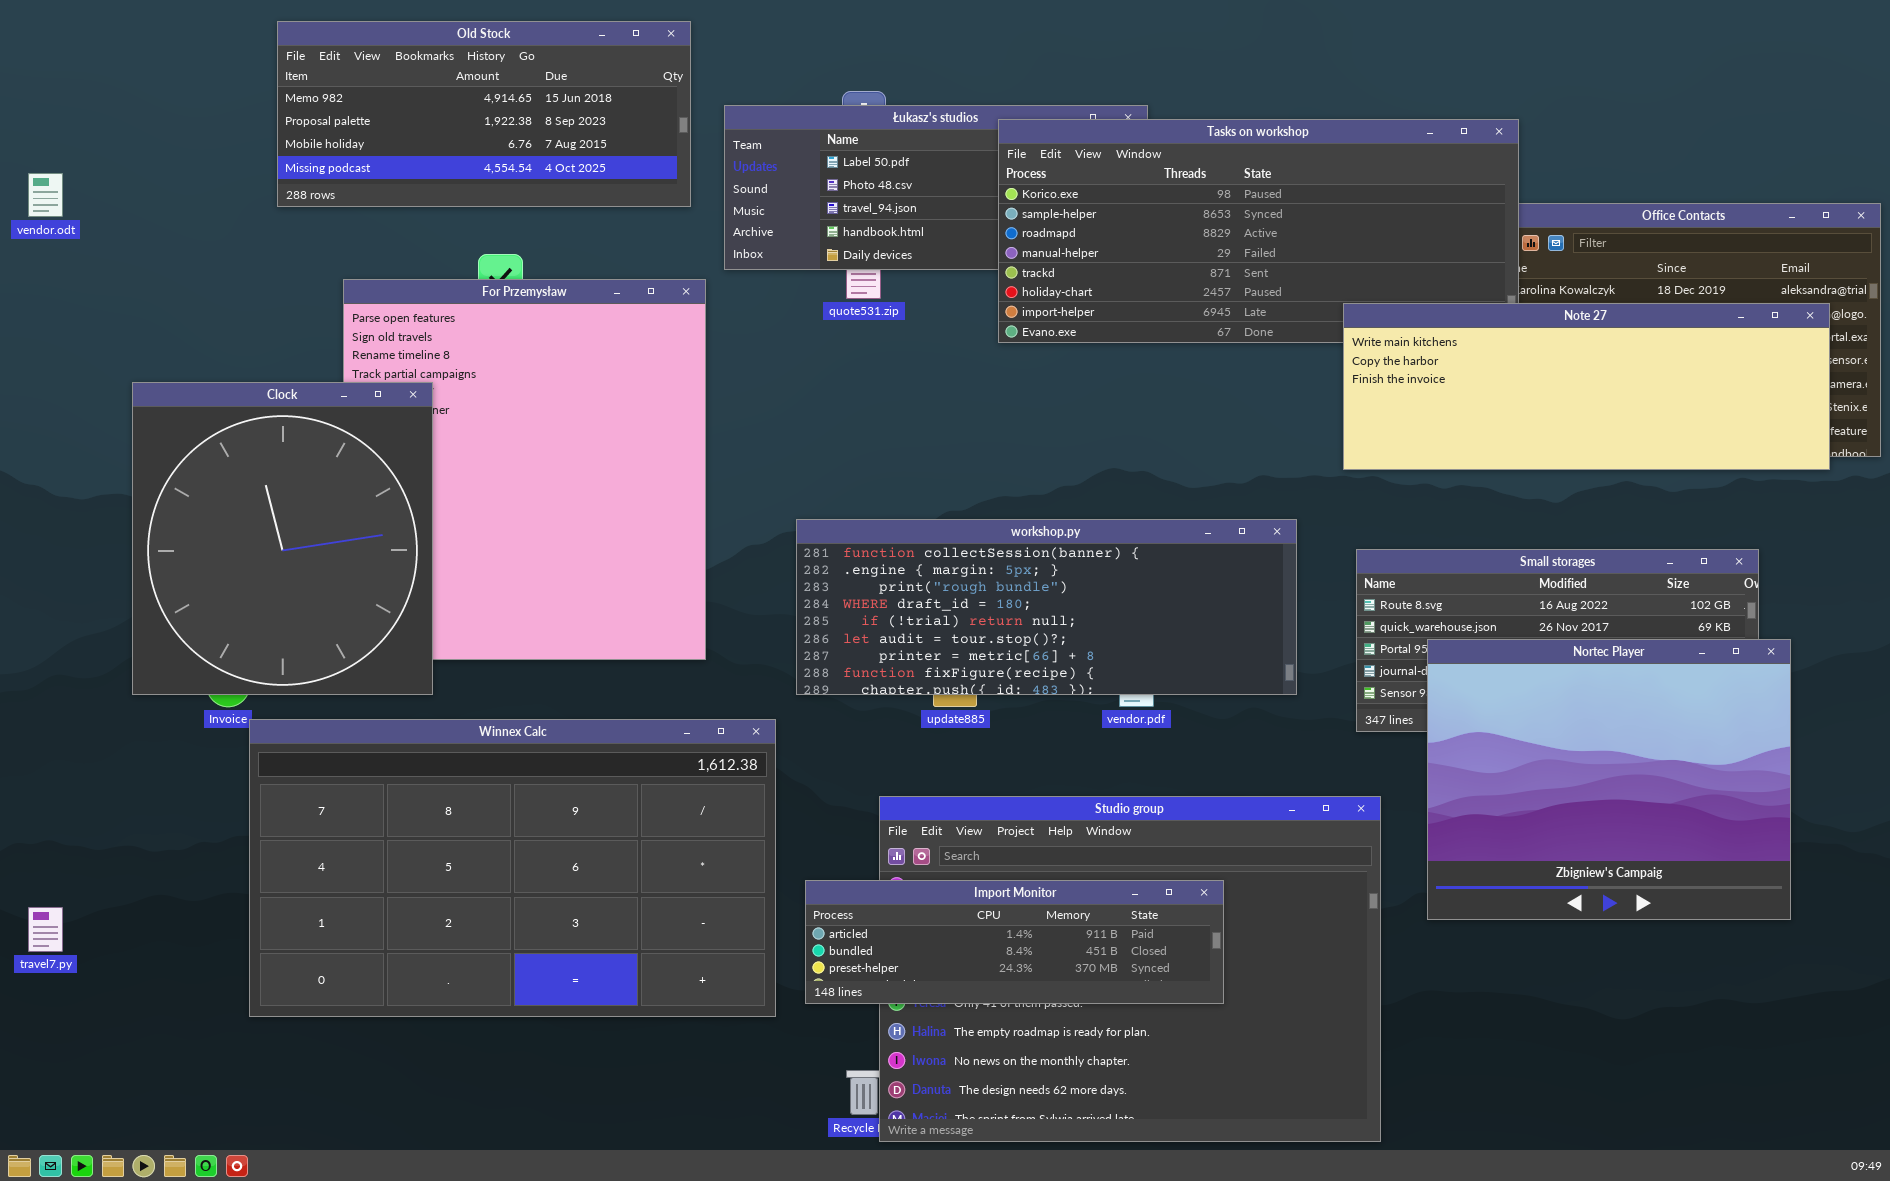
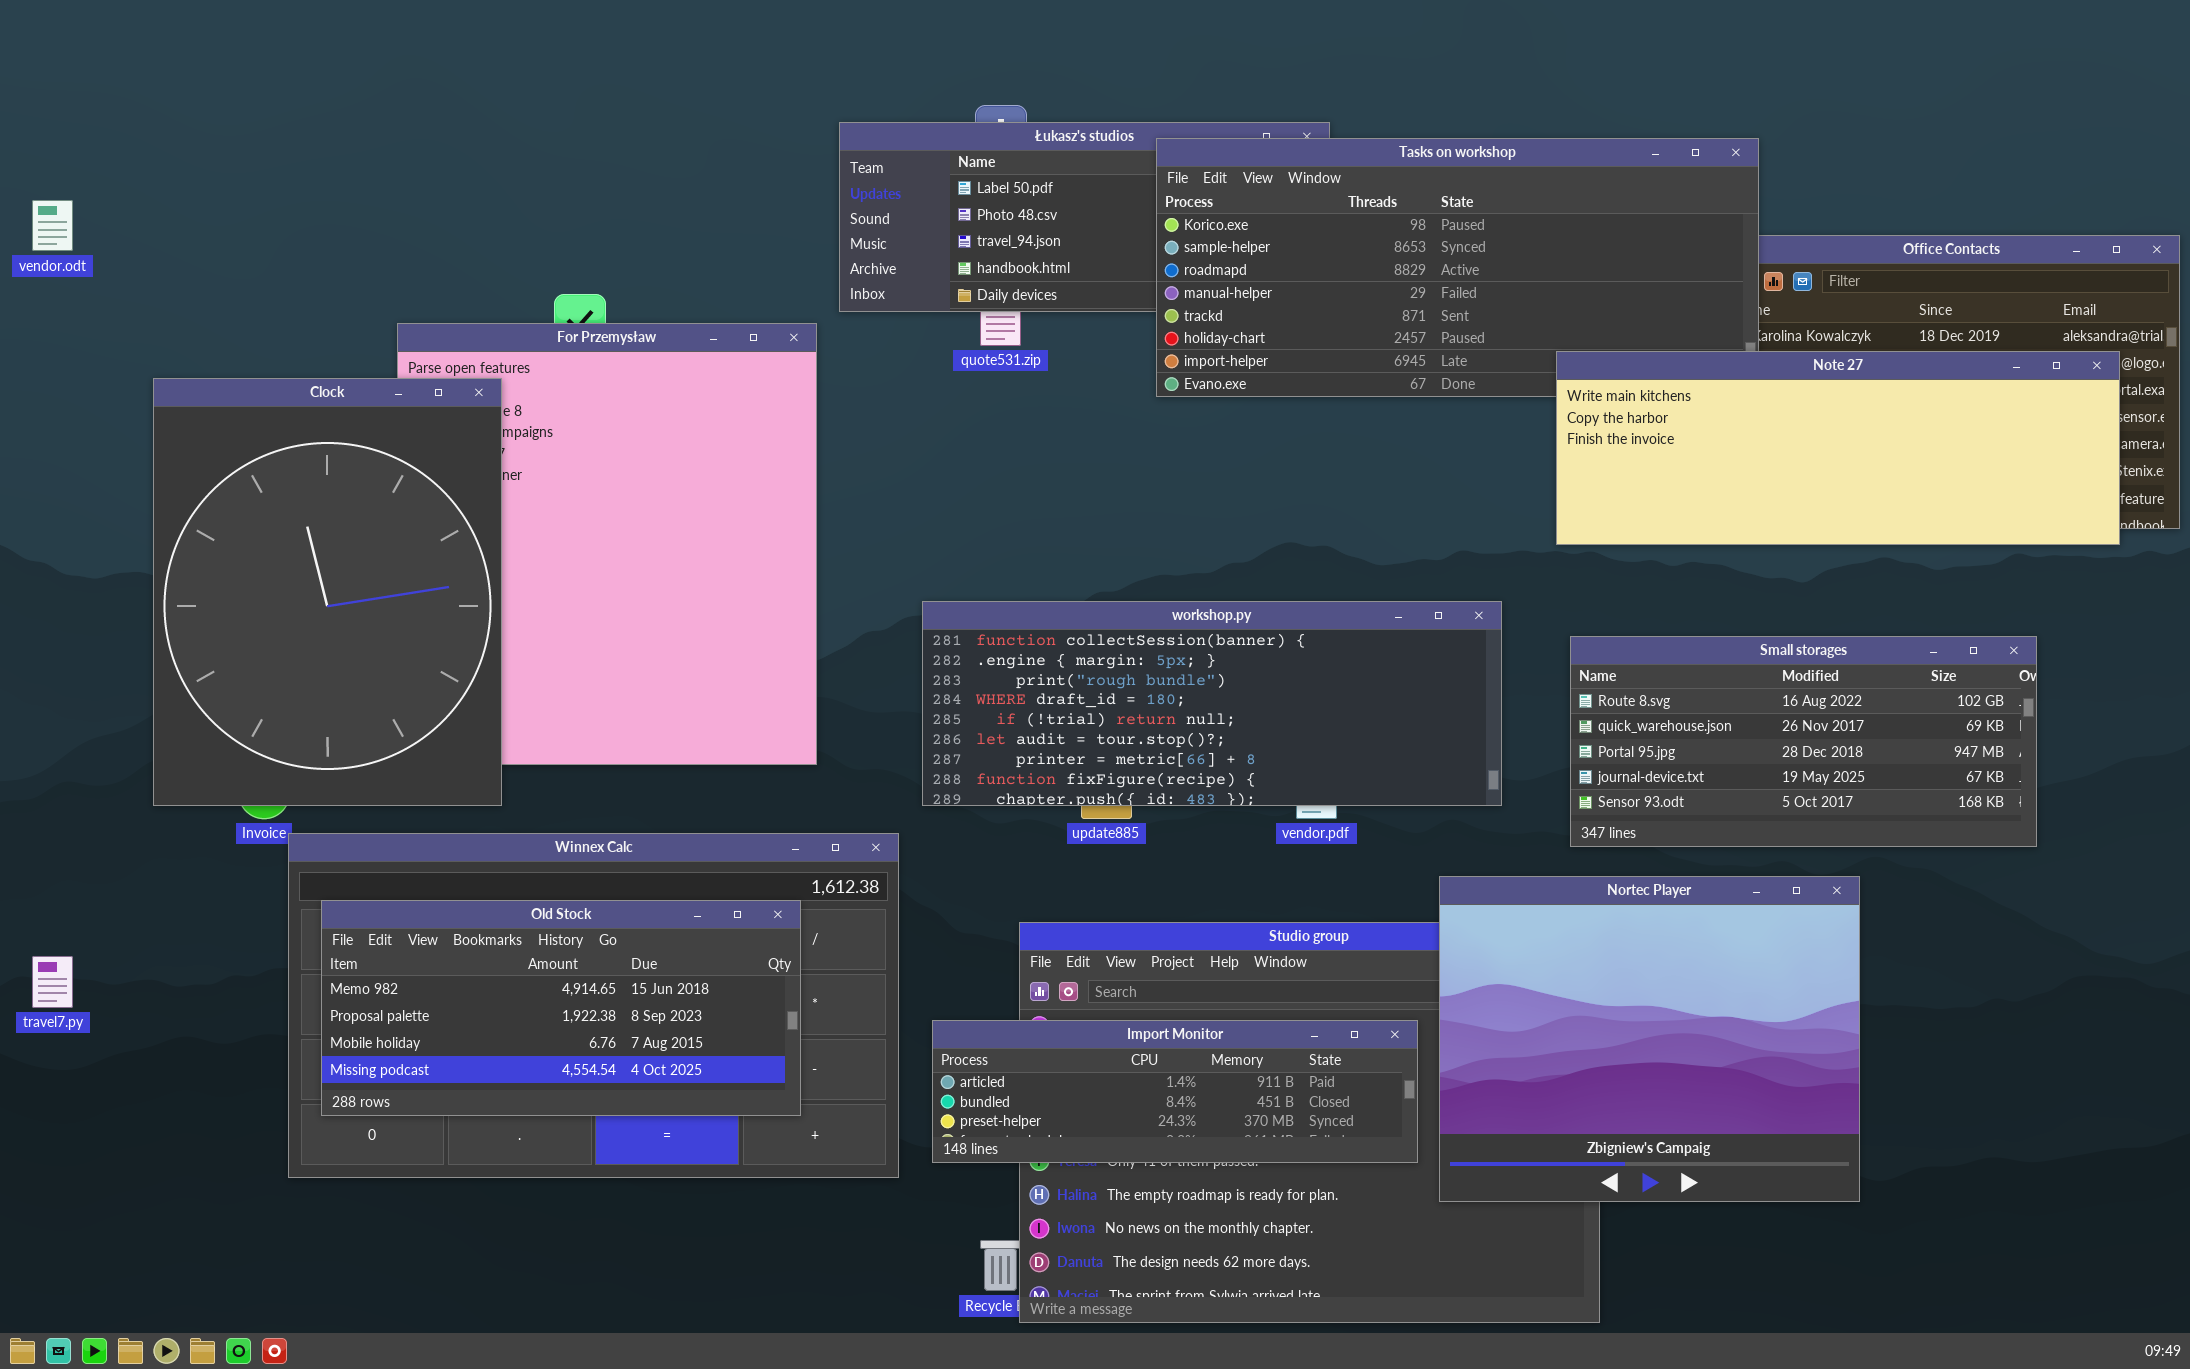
Old Stock: [277,21,691,207] -> [321,900,801,1116], moved
Clock: [132,382,433,695] -> [153,378,502,806], resized
Nortec Player: [1427,639,1791,920] -> [1439,876,1860,1202], moved
travel7.py: [28,907,63,952] -> [32,956,73,1008], moved

